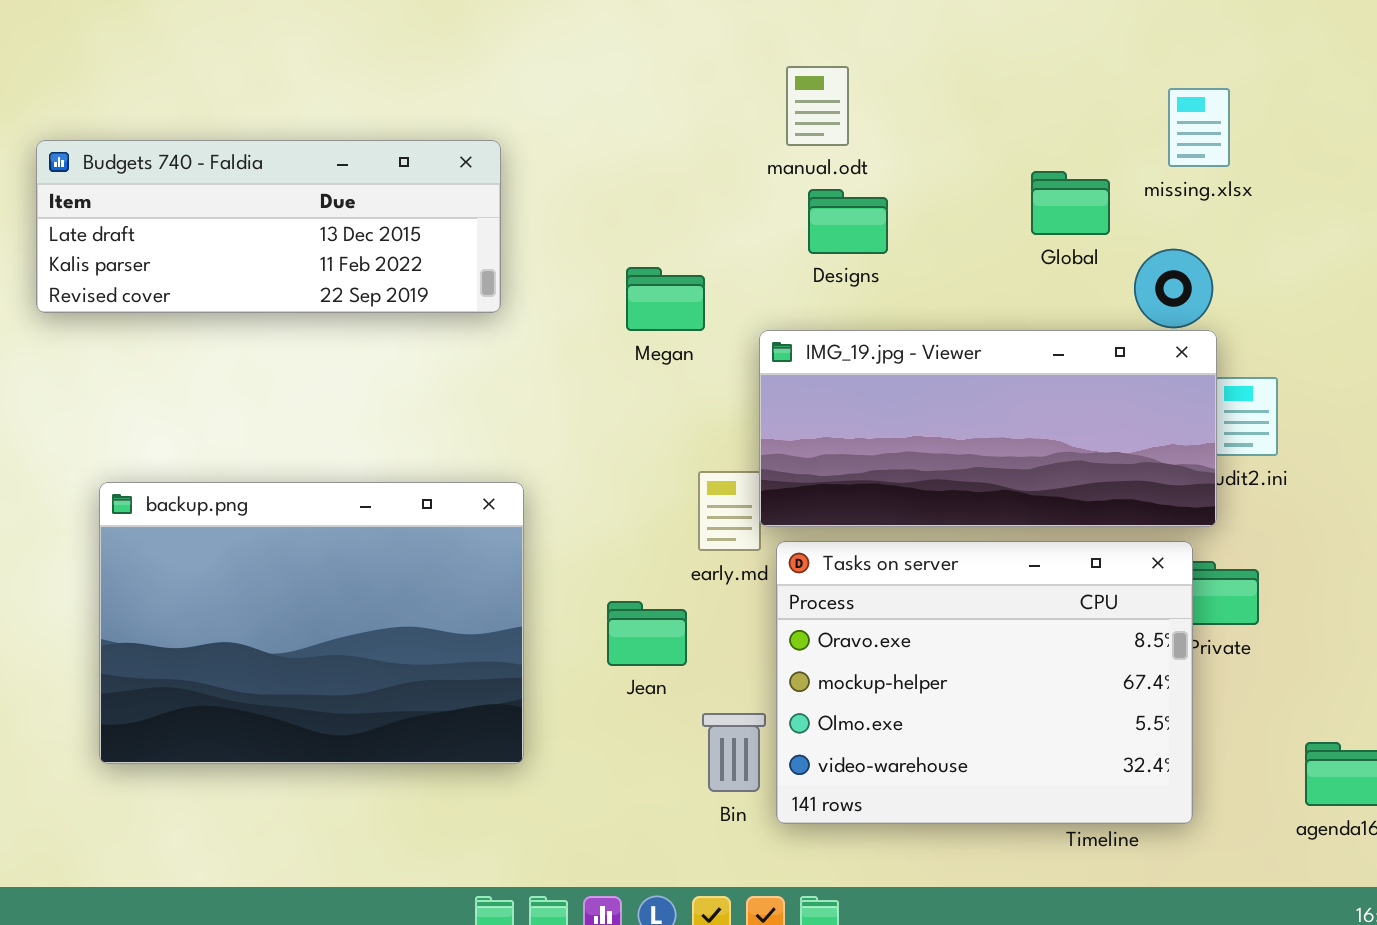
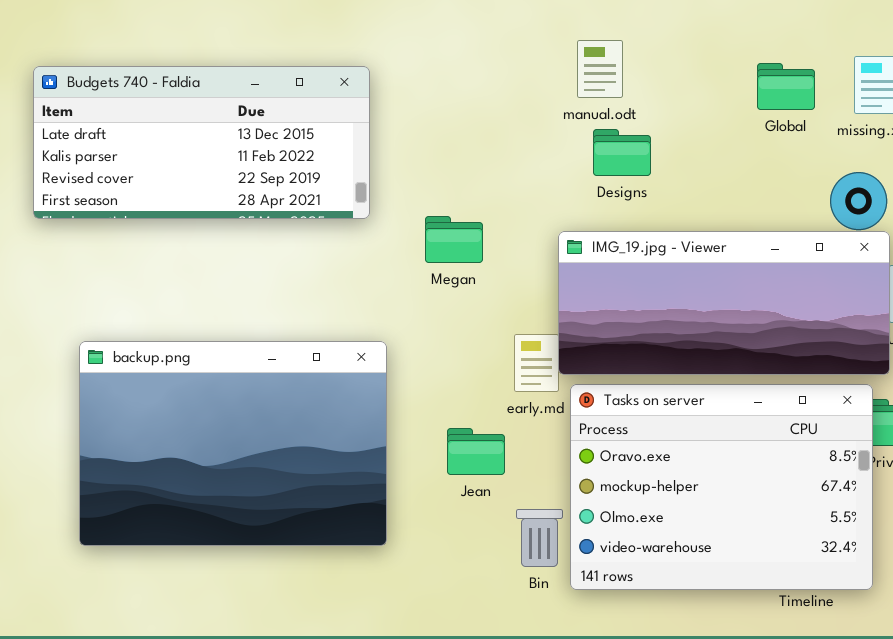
Budgets 740 - Faldia: [36,140,501,313] -> [33,66,370,219], resized
Global: [1031,171,1110,235] -> [757,63,815,110], moved
Megan: [626,267,705,331] -> [425,216,483,263], moved

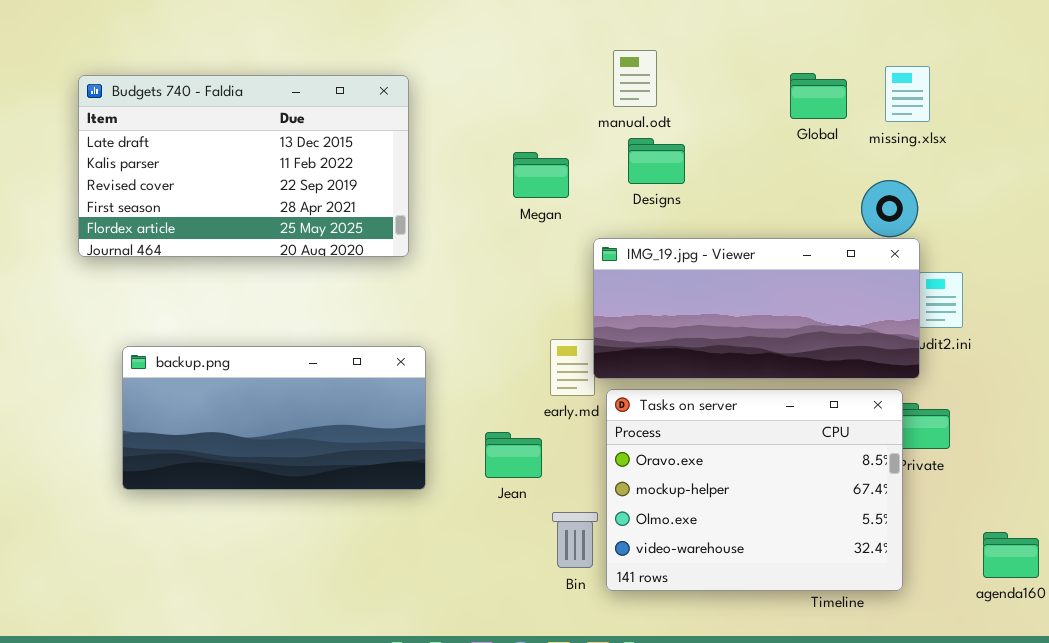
Budgets 740 - Faldia: [33,66,370,219] -> [78,75,409,257], resized
Megan: [425,216,483,263] -> [513,152,569,198], moved
backup.png: [79,341,387,546] -> [122,346,426,490], resized

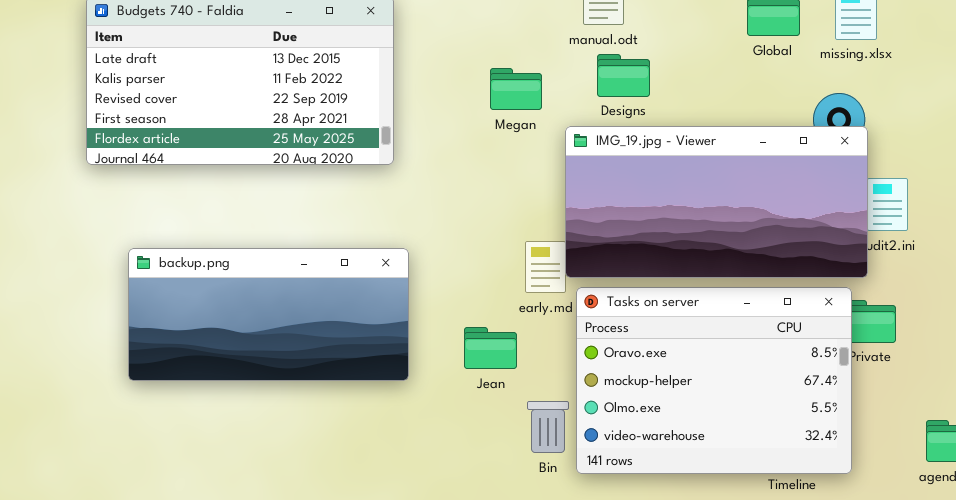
IMG_19.jpg - Viewer: [593,238,920,379] -> [565,126,868,278], resized

